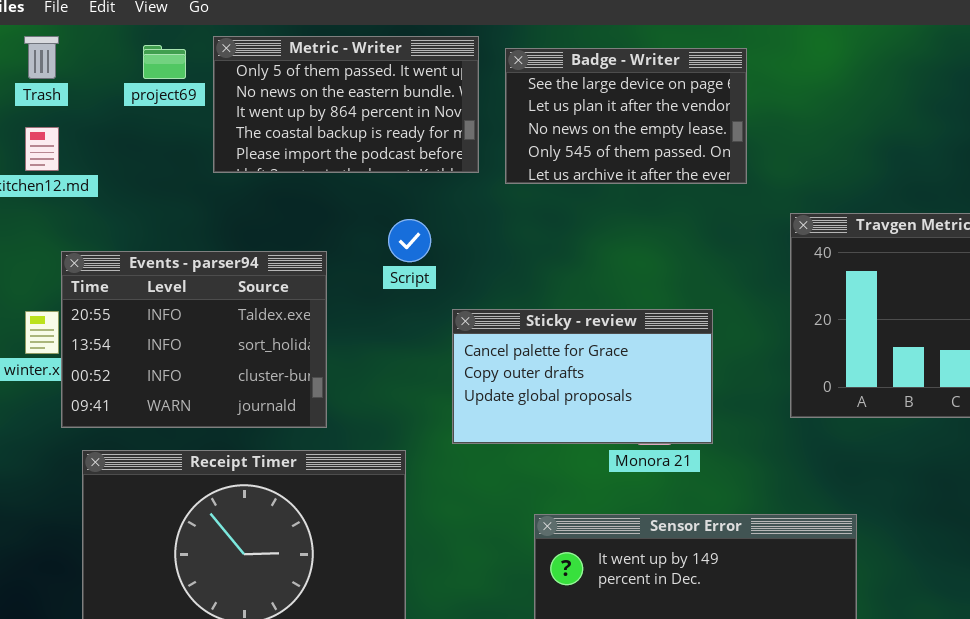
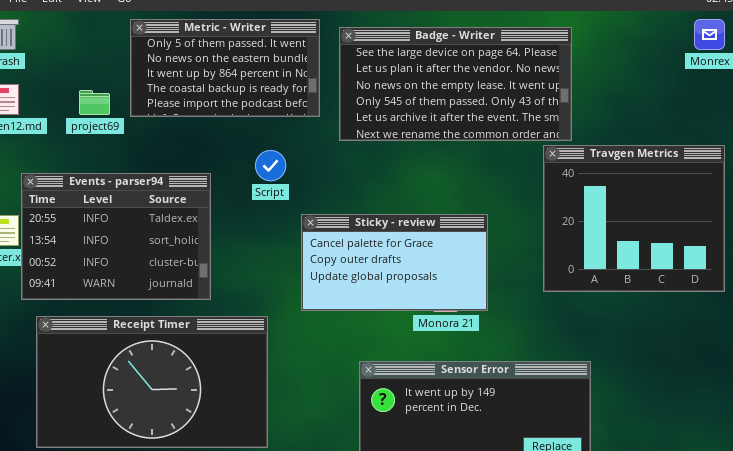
project69: [143,45,186,79] -> [79,90,110,115], moved
Badge - Writer: [505,48,747,184] -> [339,27,572,141], resized

